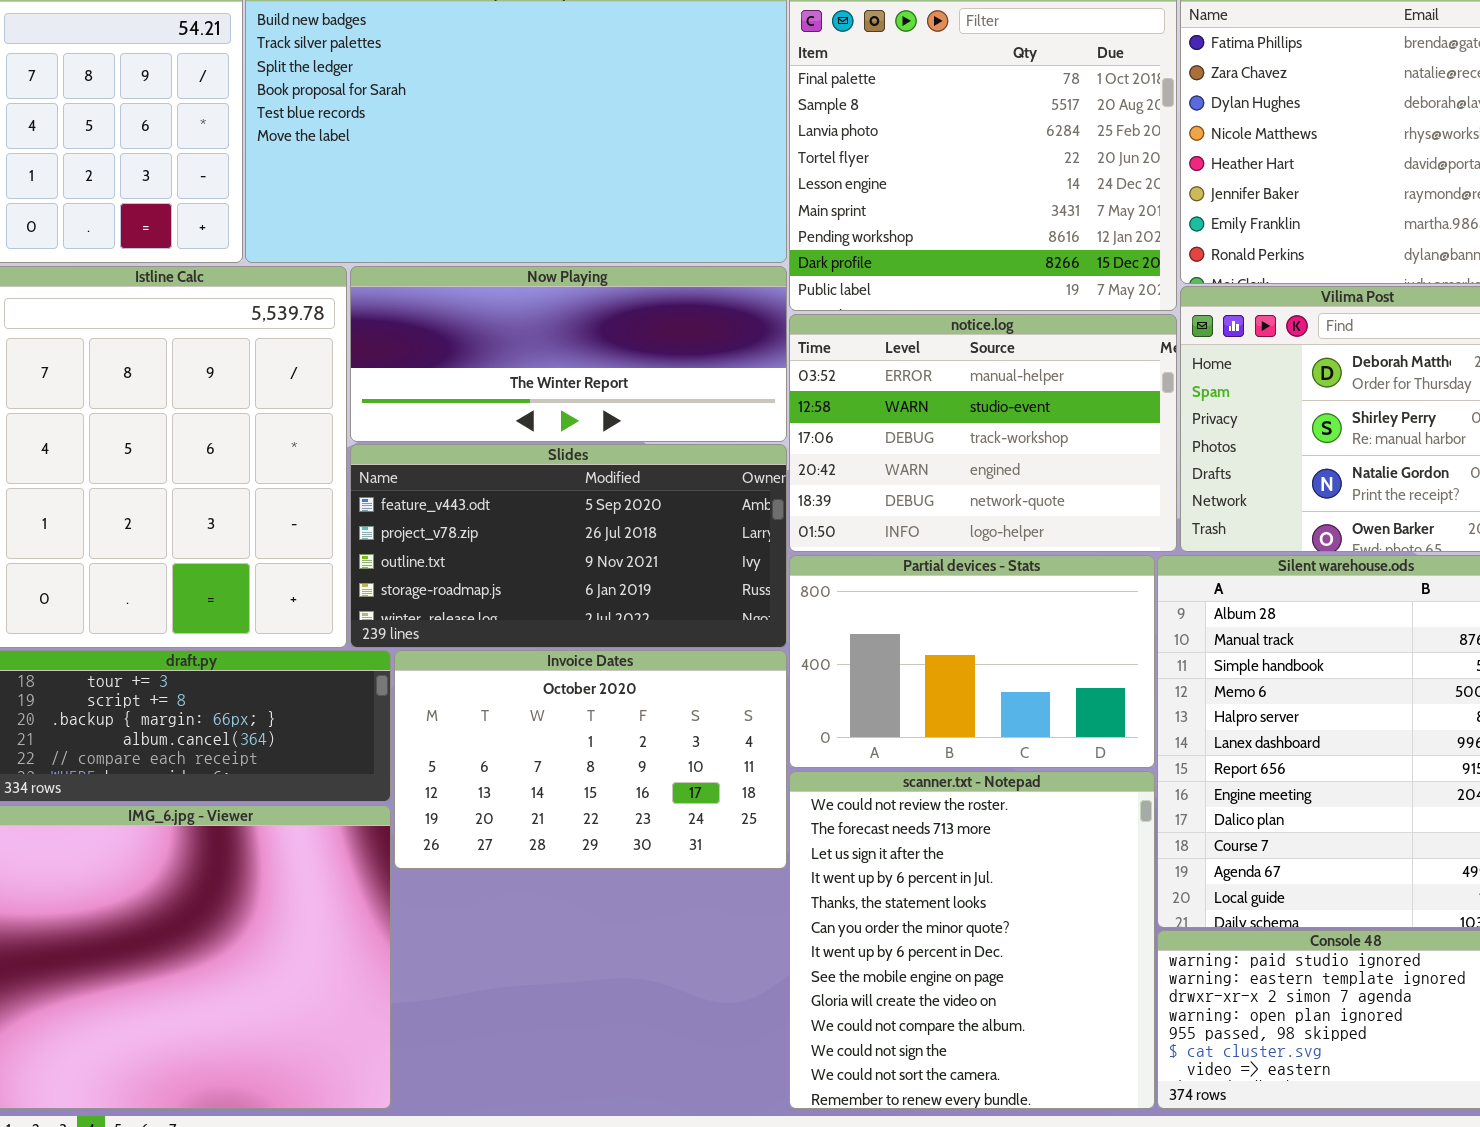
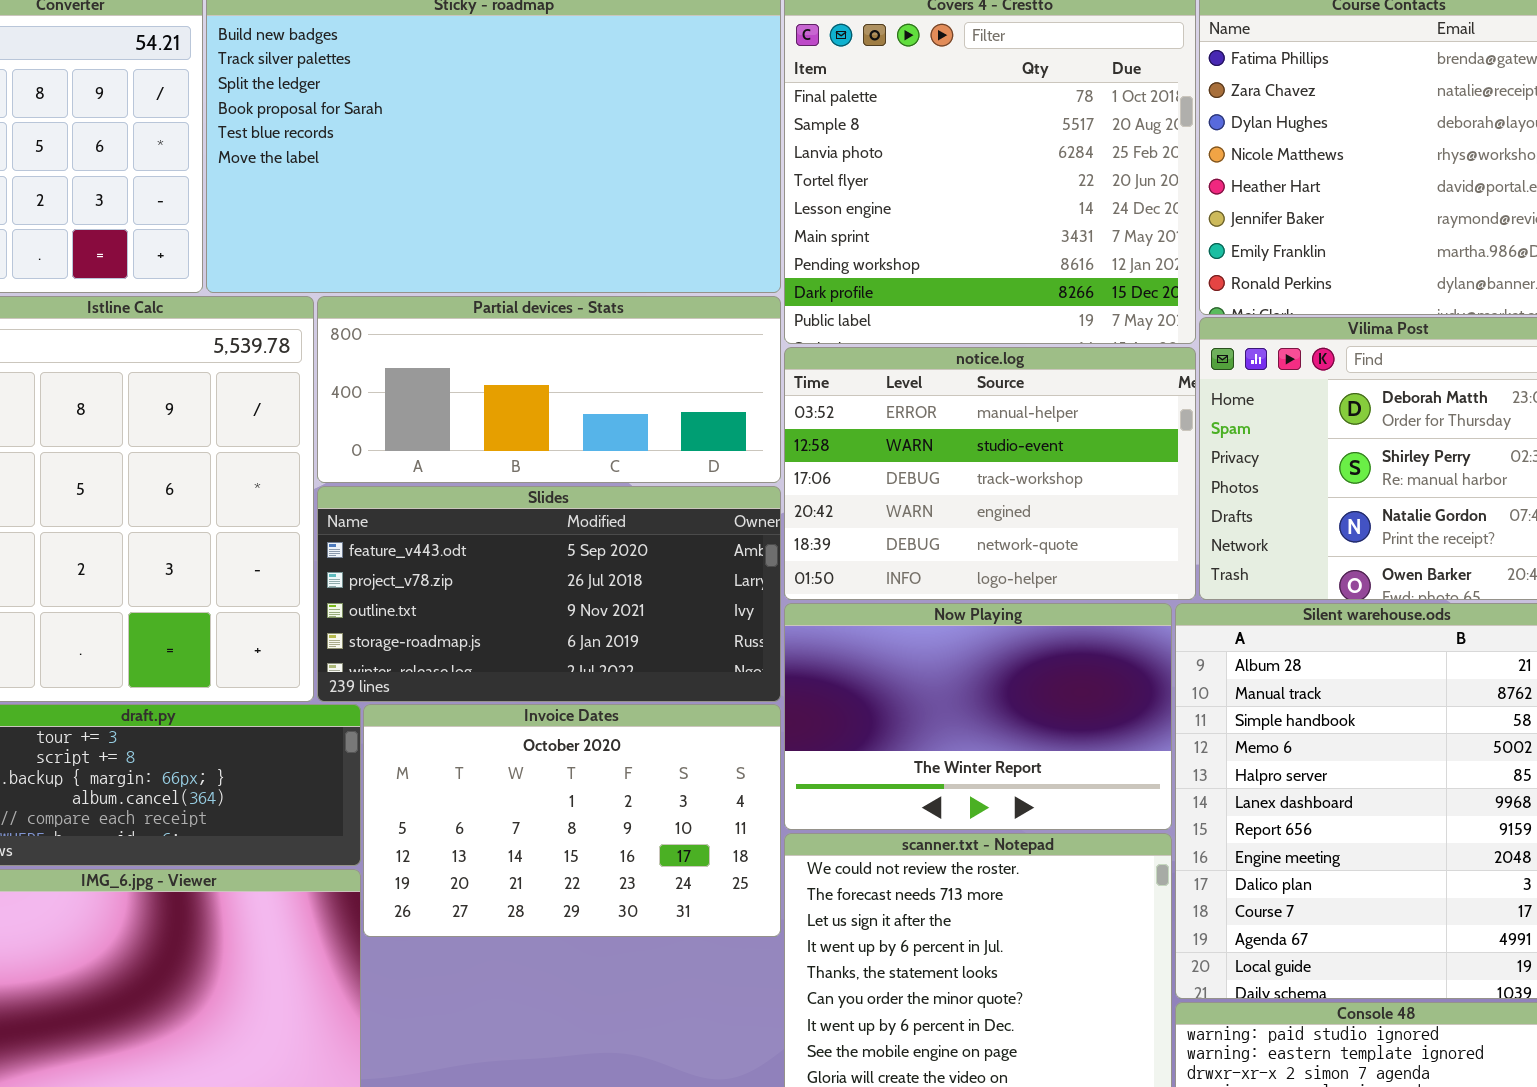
Now Playing: [350,266,787,442] -> [784,603,1172,830], moved, resized
Partial devices - Stats: [789,555,1155,768] -> [317,296,781,483], moved, resized

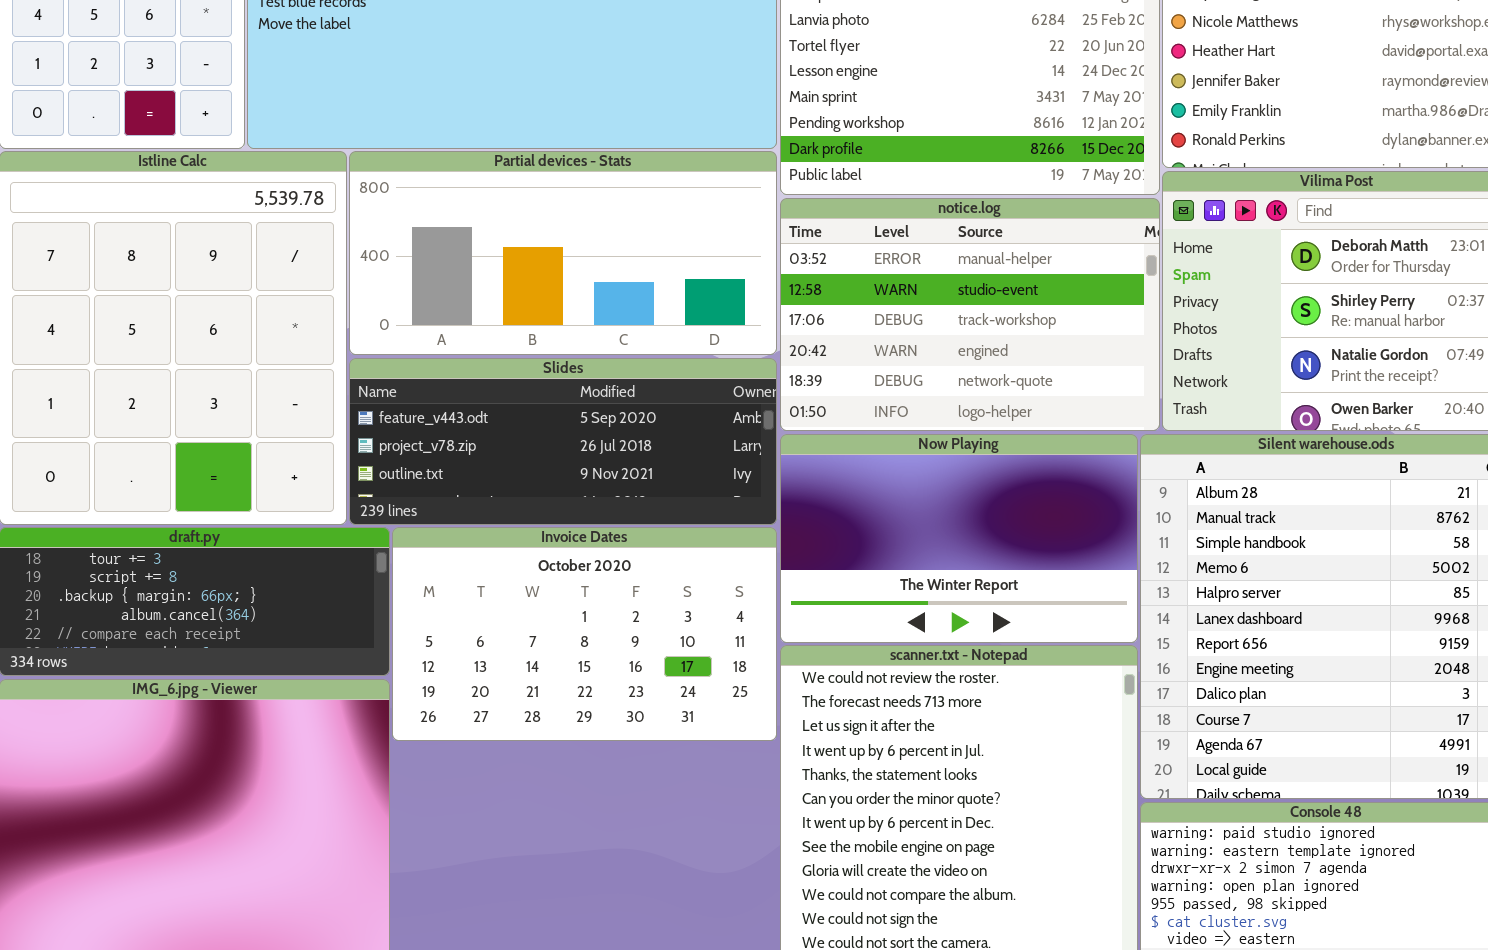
Partial devices - Stats: [317,296,781,483] -> [349,151,777,355], resized
Slides: [317,486,781,702] -> [349,358,777,525], resized

